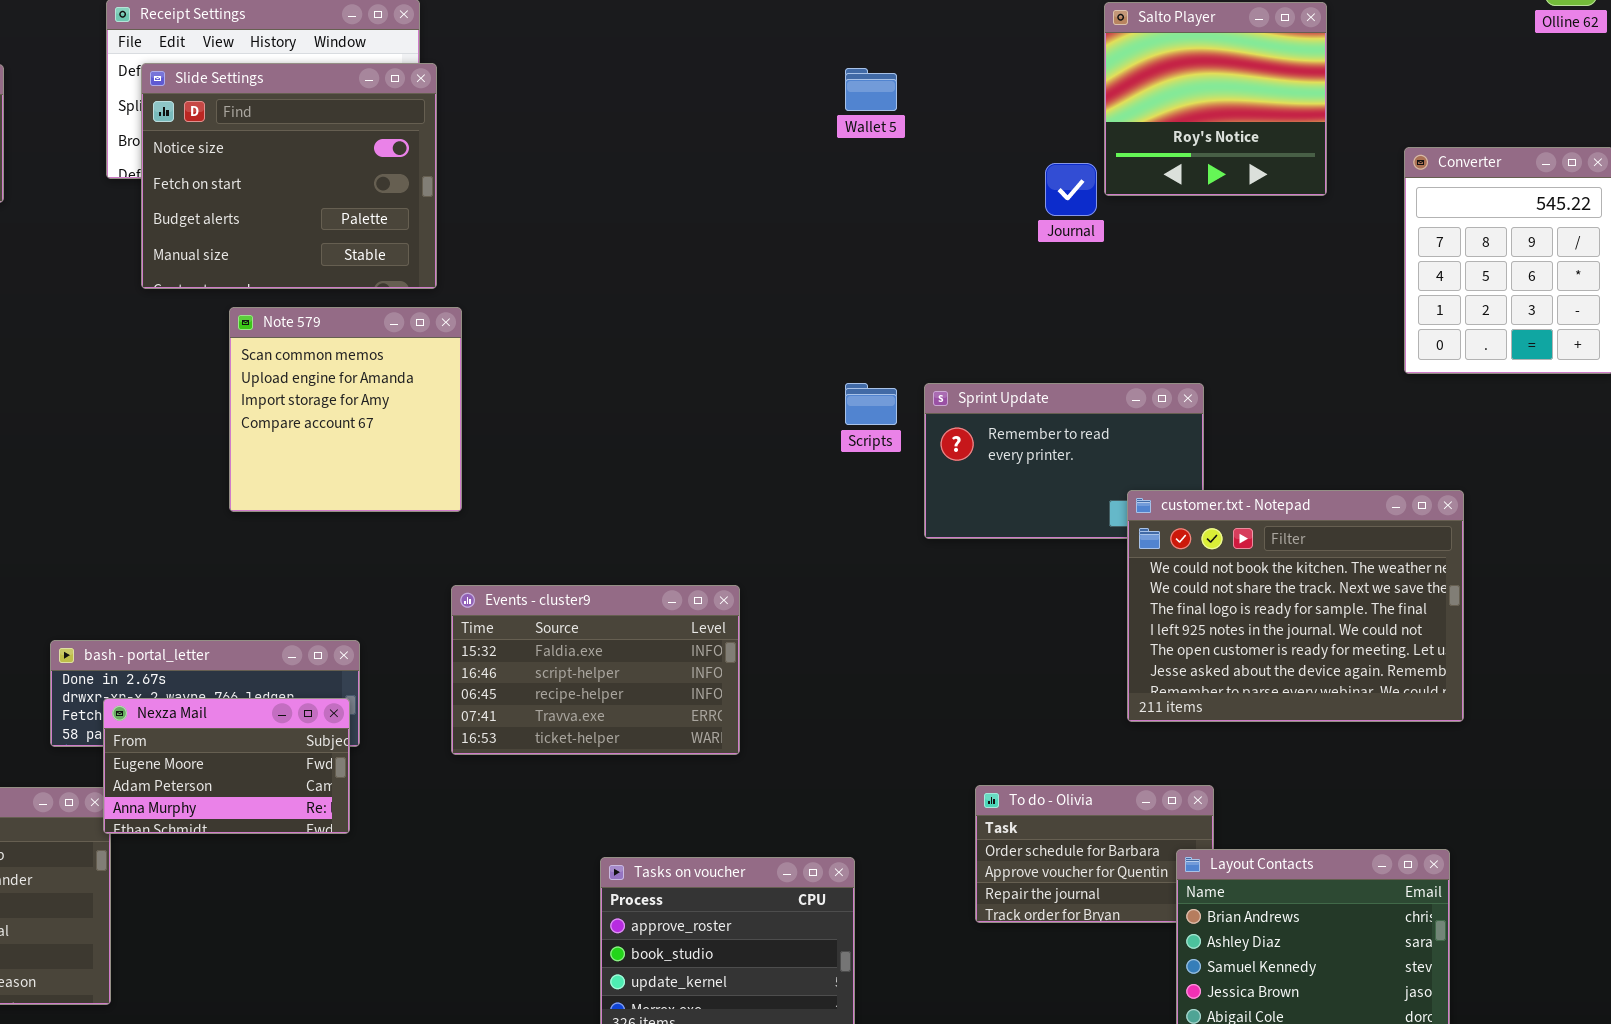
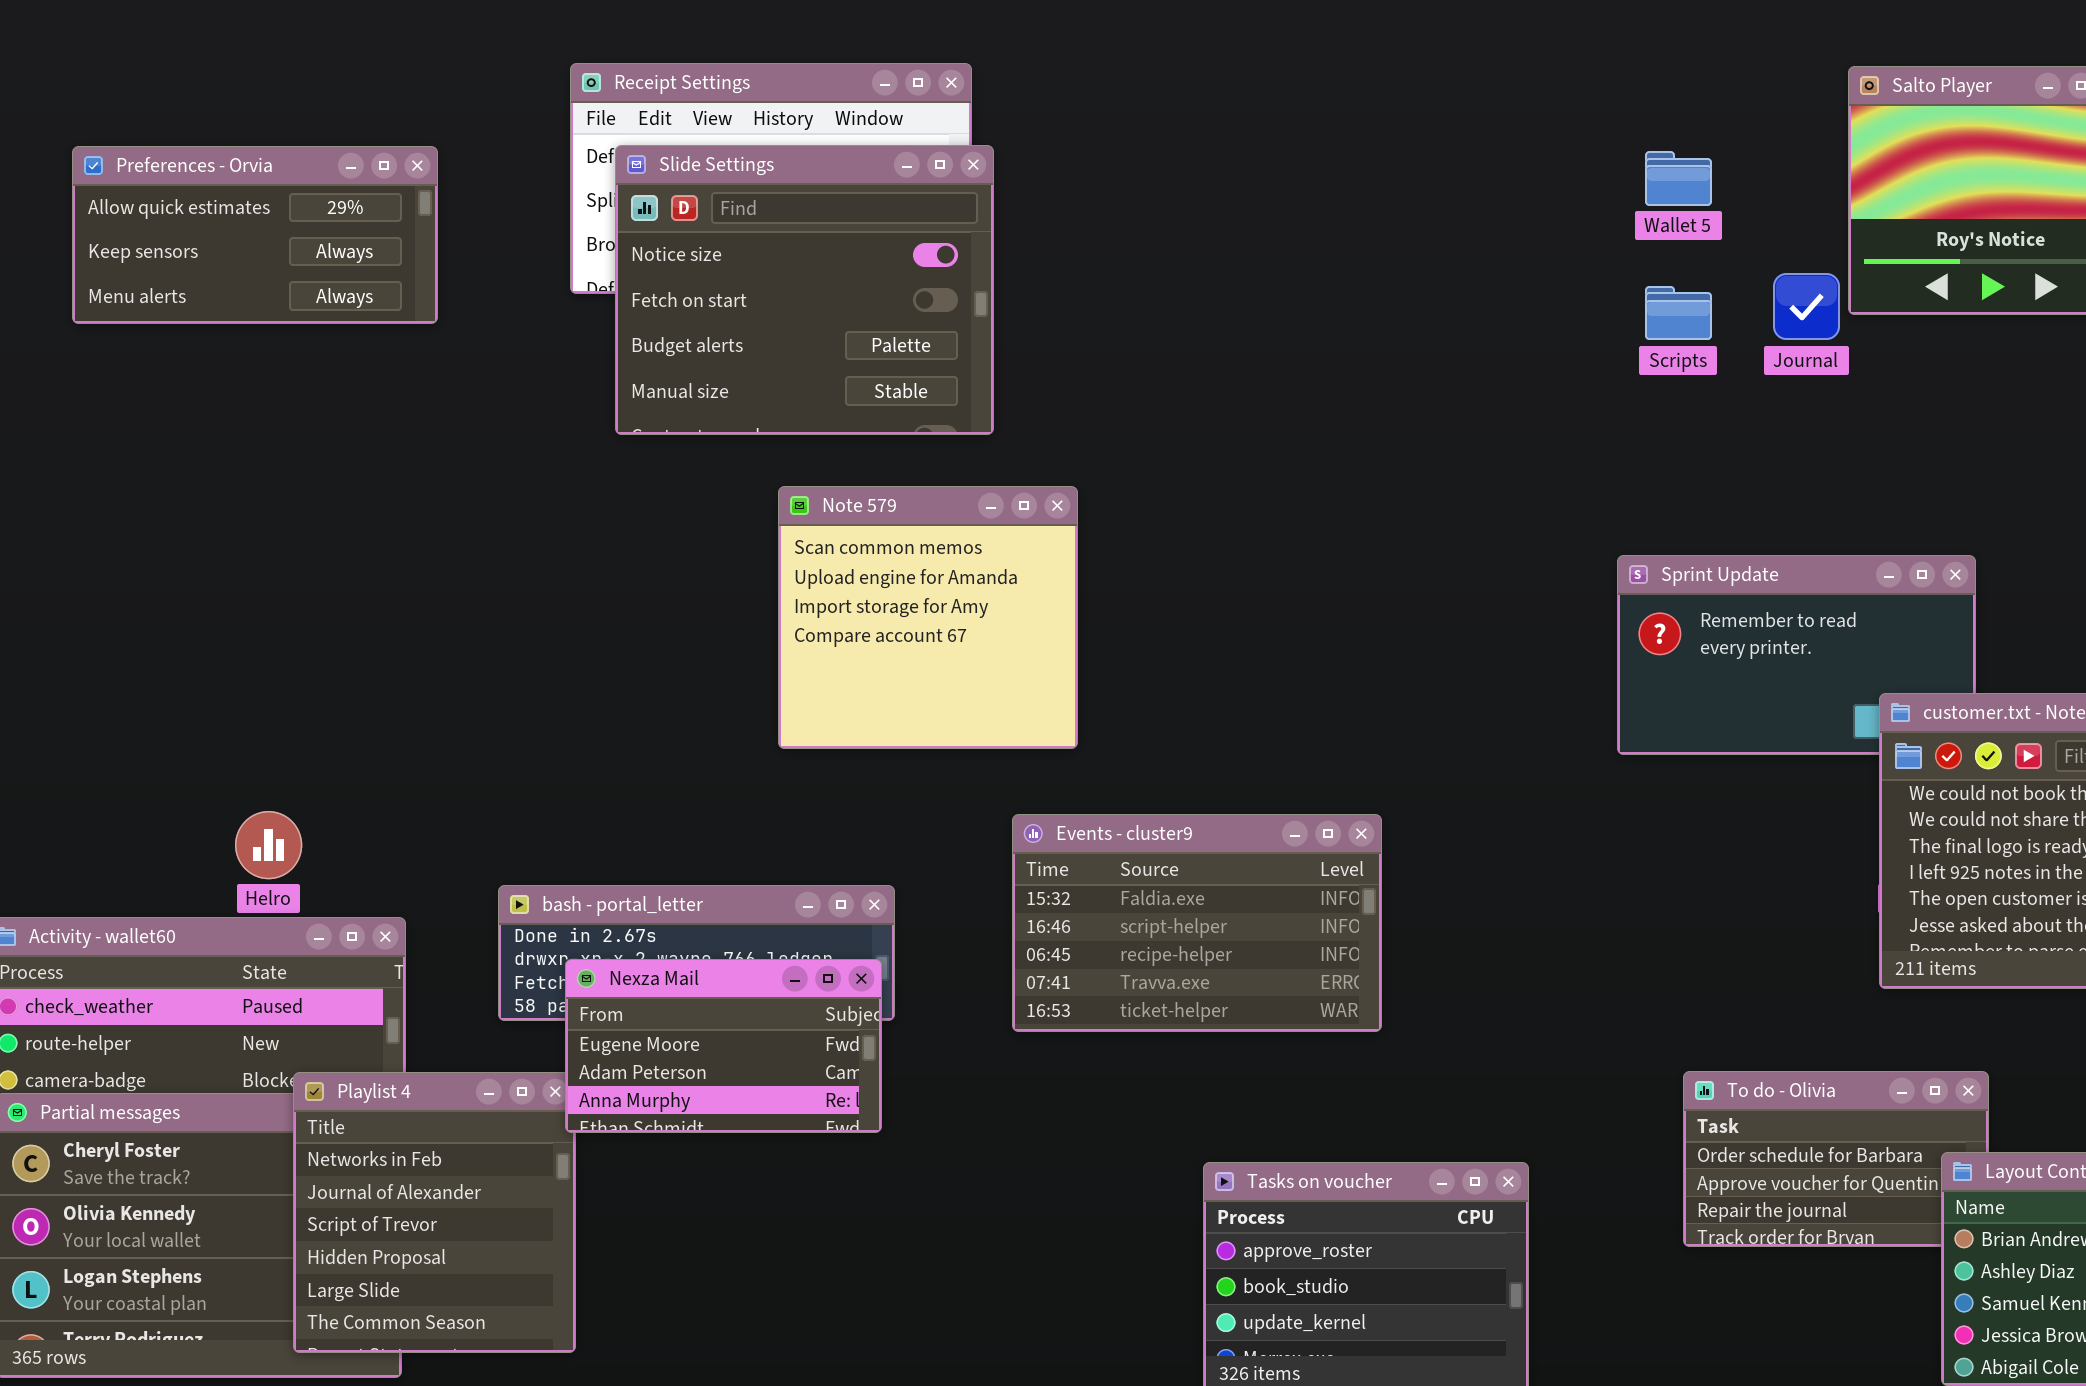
Wallet 5: [845,68,897,111] -> [1645,151,1712,206], moved
Note 579: [229,307,462,512] -> [778,486,1078,749], moved
Scripts: [845,383,897,425] -> [1645,286,1712,340], moved

